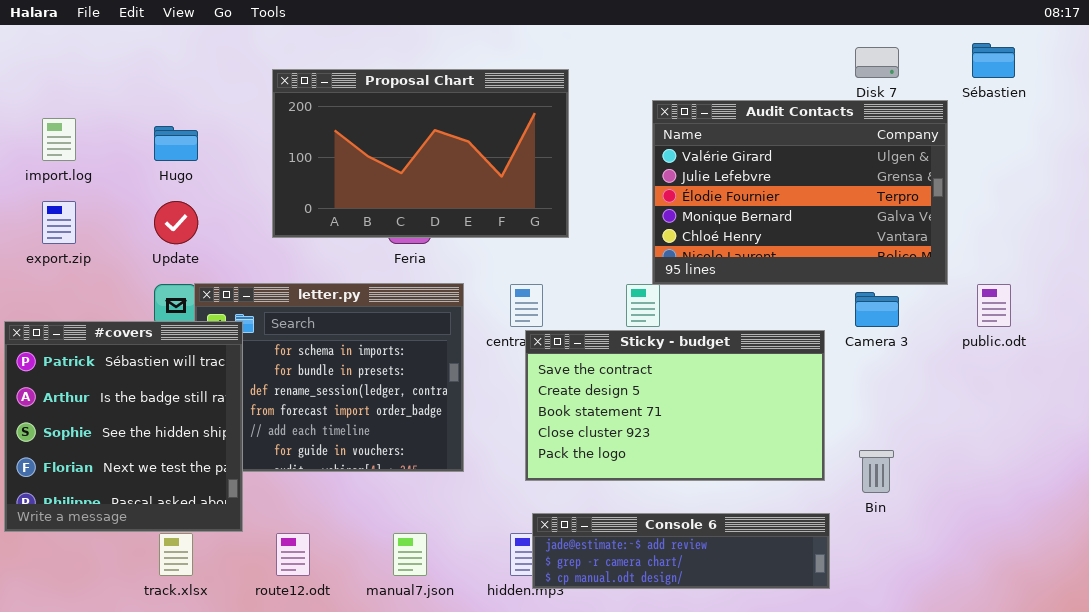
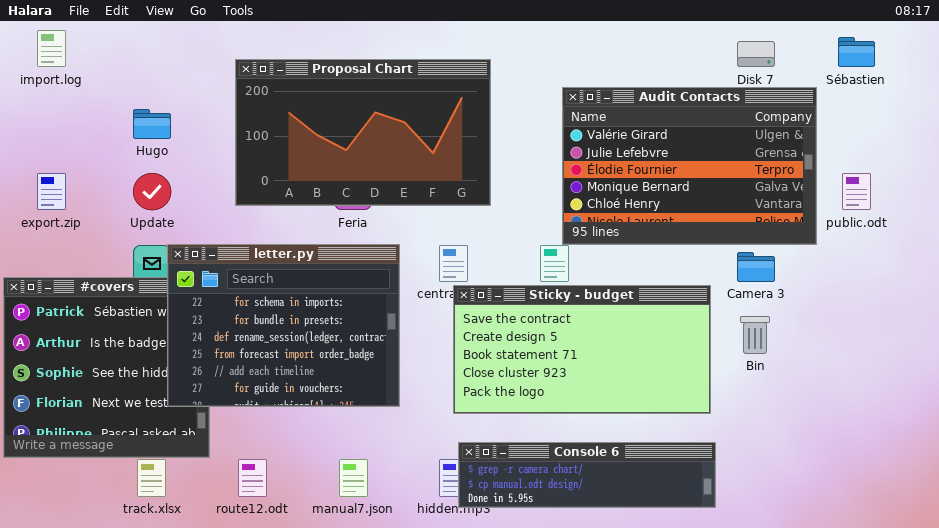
import.log: [42,118,76,161] -> [37,30,66,67], moved
letter.py: [194,283,464,472] -> [167,244,400,407], raised
public.odt: [977,284,1011,327] -> [842,173,871,210], moved
Bin: [859,450,894,493] -> [740,316,770,354], moved
Console 6: [532,513,830,589] -> [458,442,716,508], scrolled down 1 row

